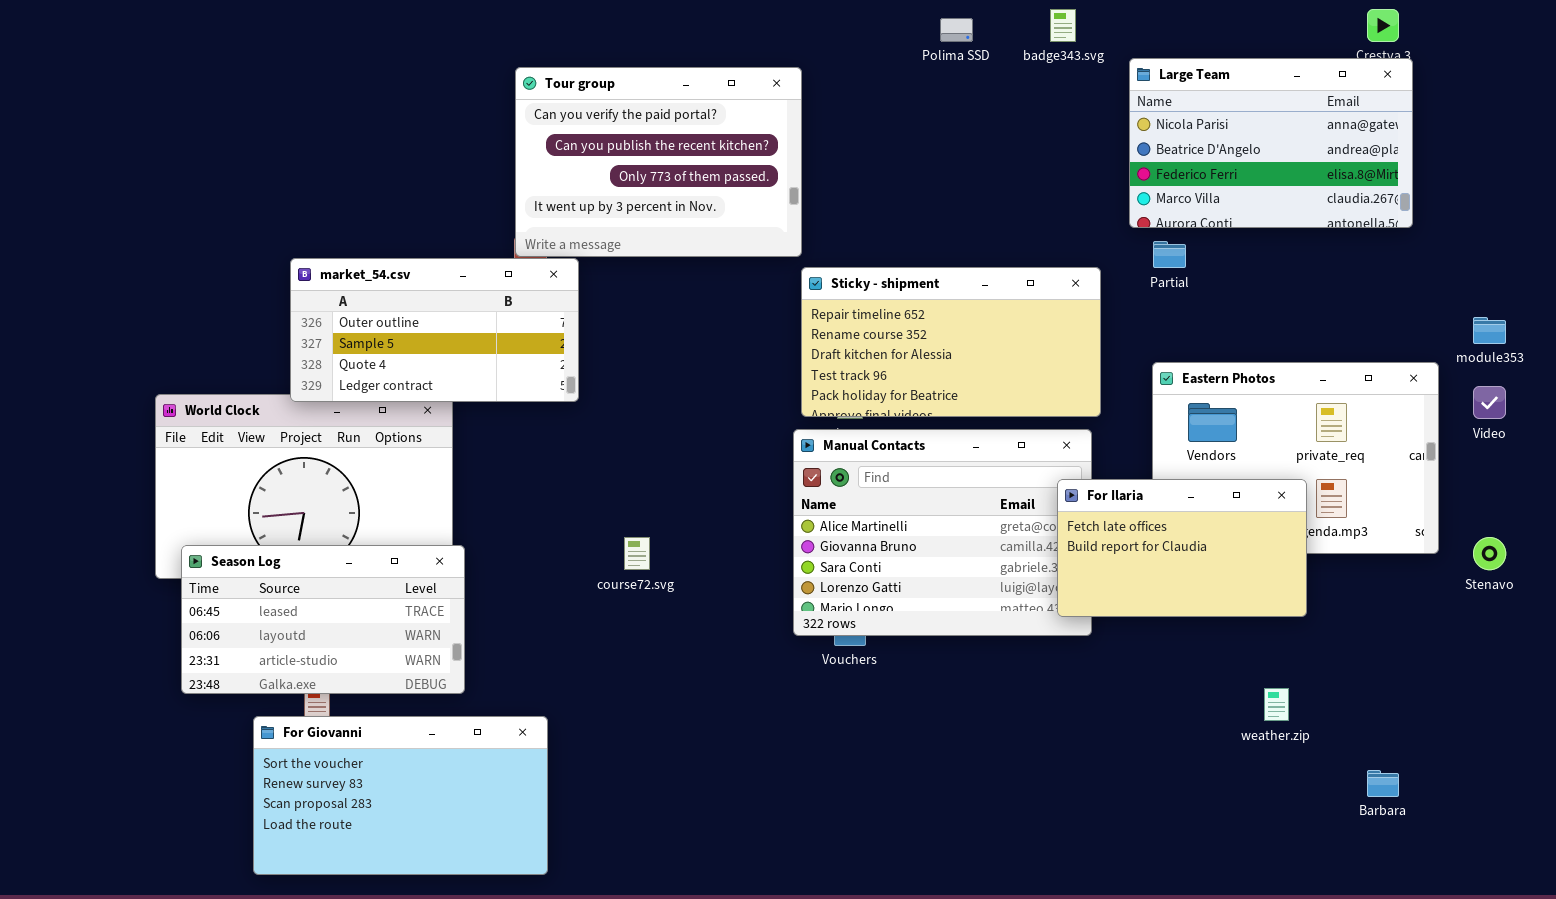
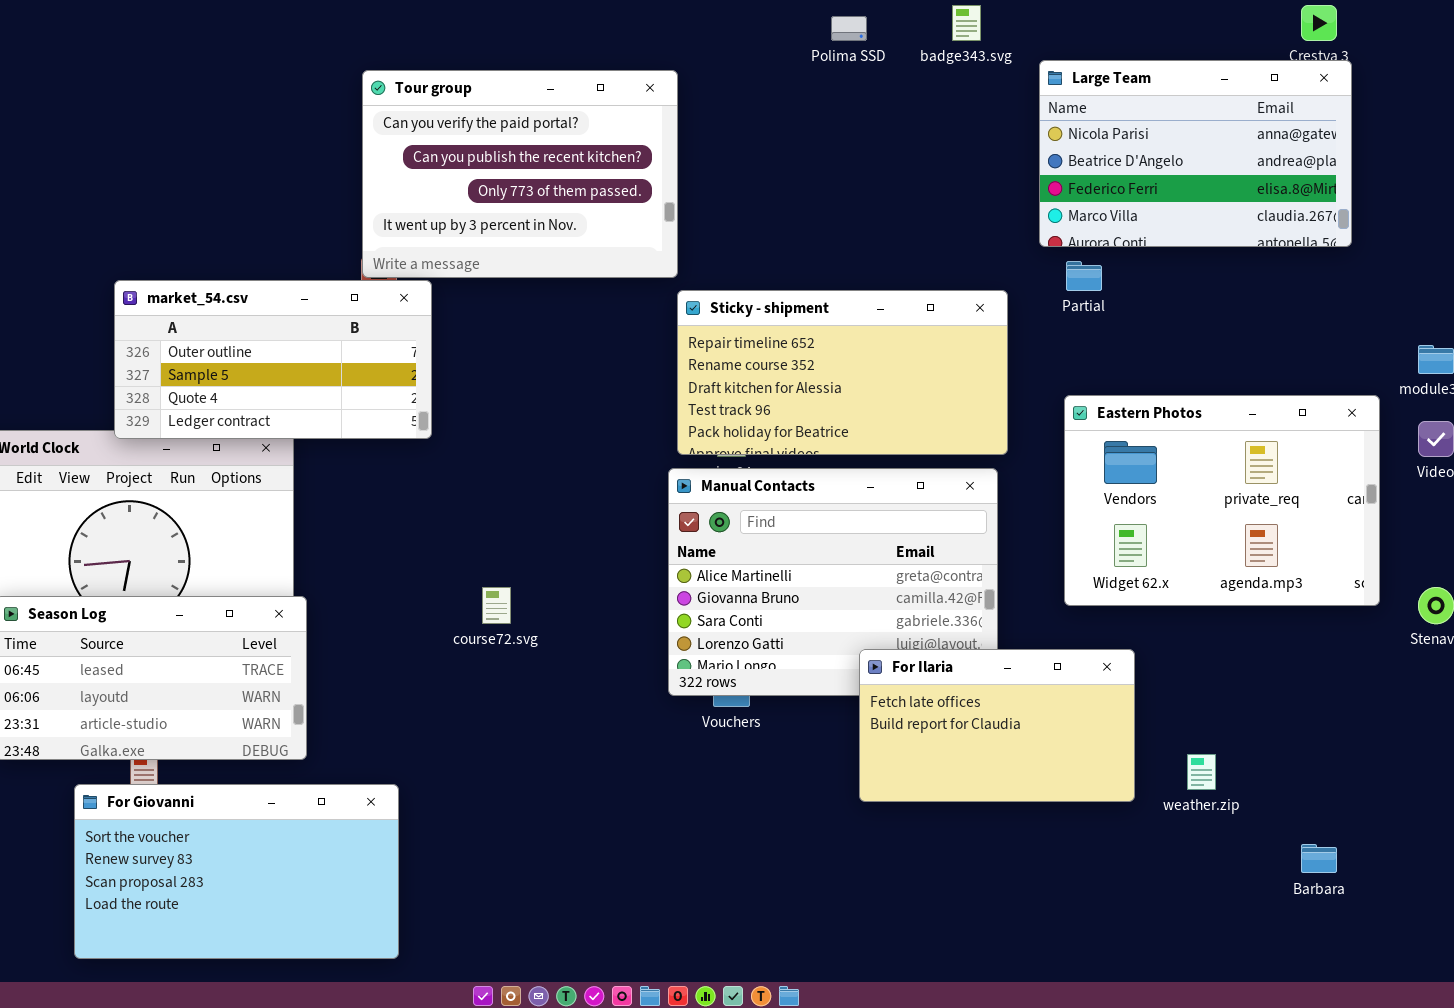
For Ilaria: [1057,479,1307,617] -> [859,649,1135,802], moved

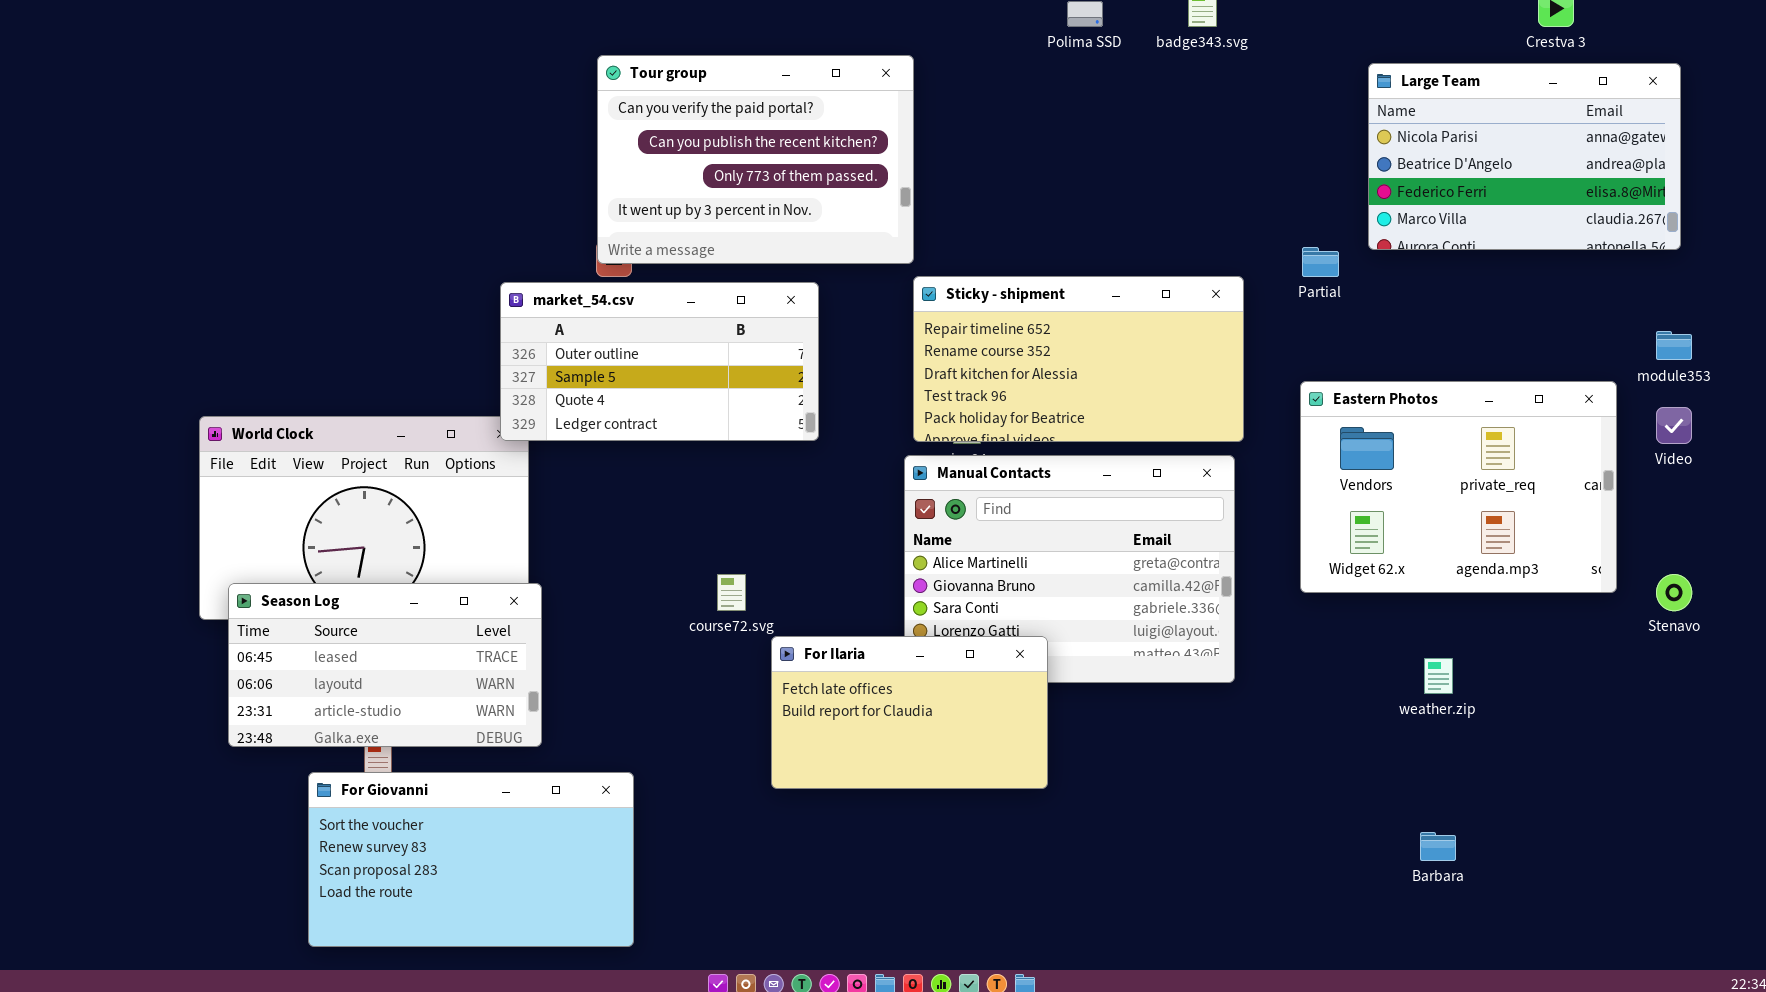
Large Team: [1039,60,1352,247] -> [1368,63,1681,250], moved
market_54.csv: [114,280,432,439] -> [500,282,819,441], moved
For Ilaria: [859,649,1135,802] -> [771,636,1048,789], moved
weather.zip: [1187,754,1216,790] -> [1424,658,1453,694], moved
Barbara: [1301,844,1337,873] -> [1420,832,1456,861], moved

